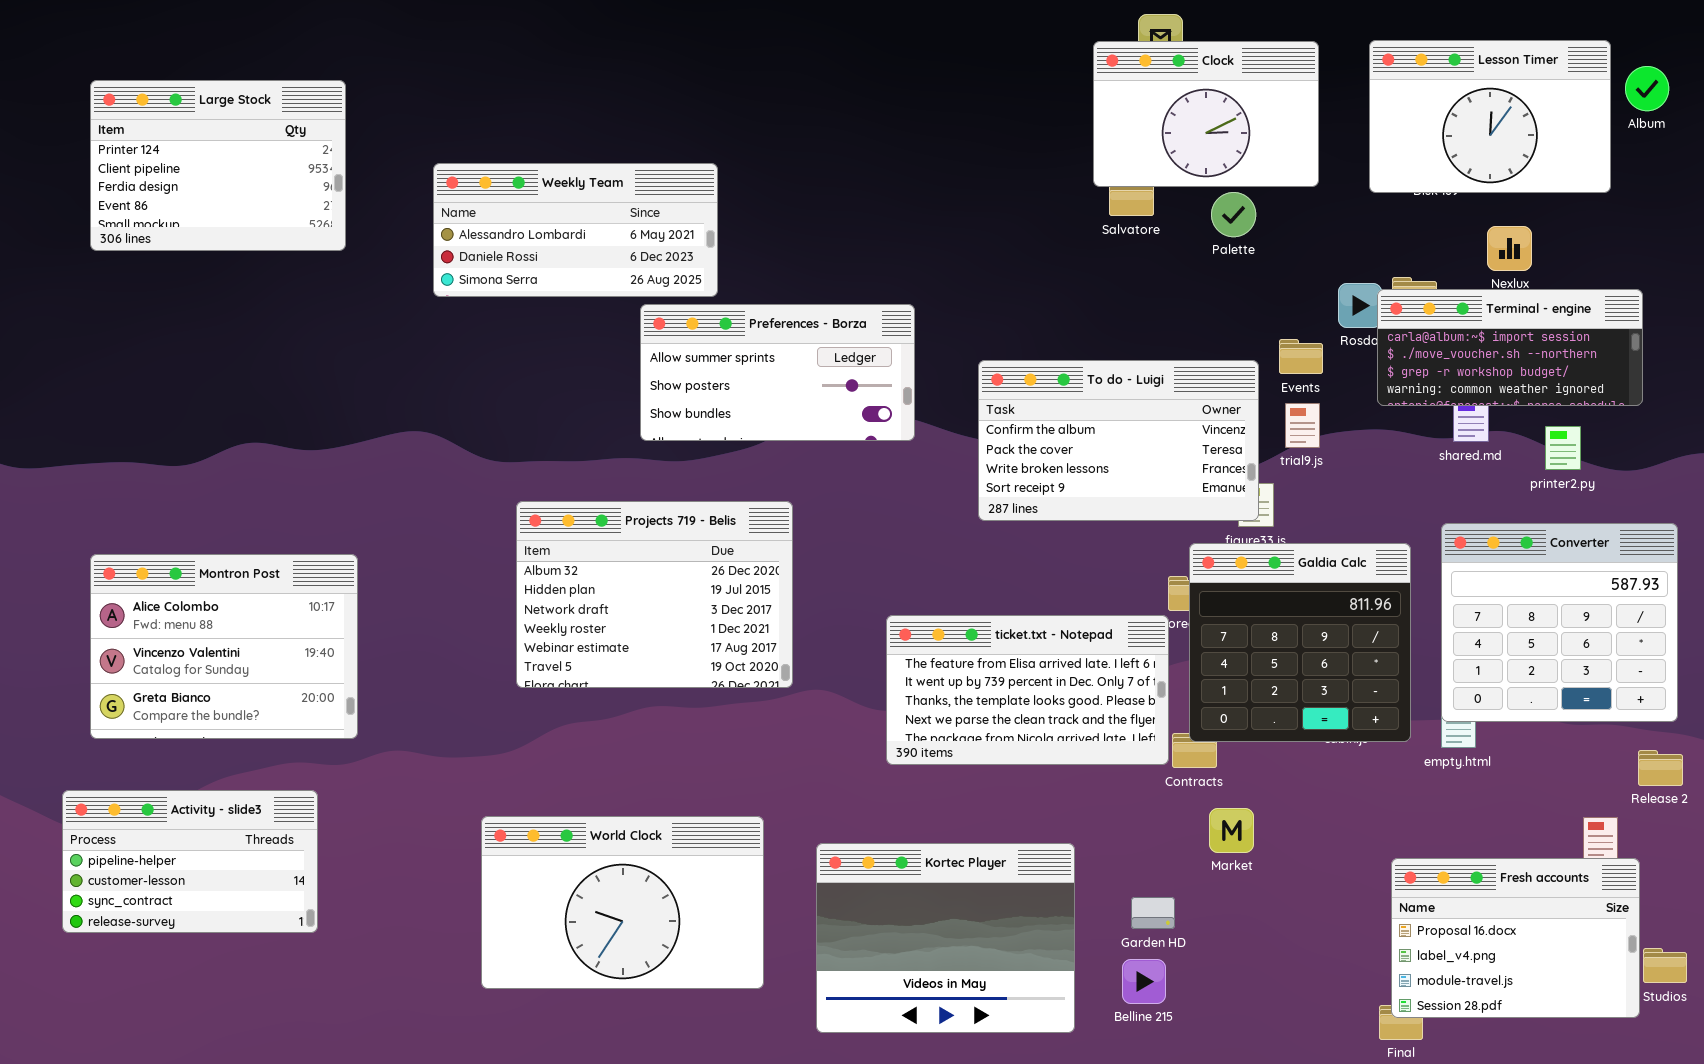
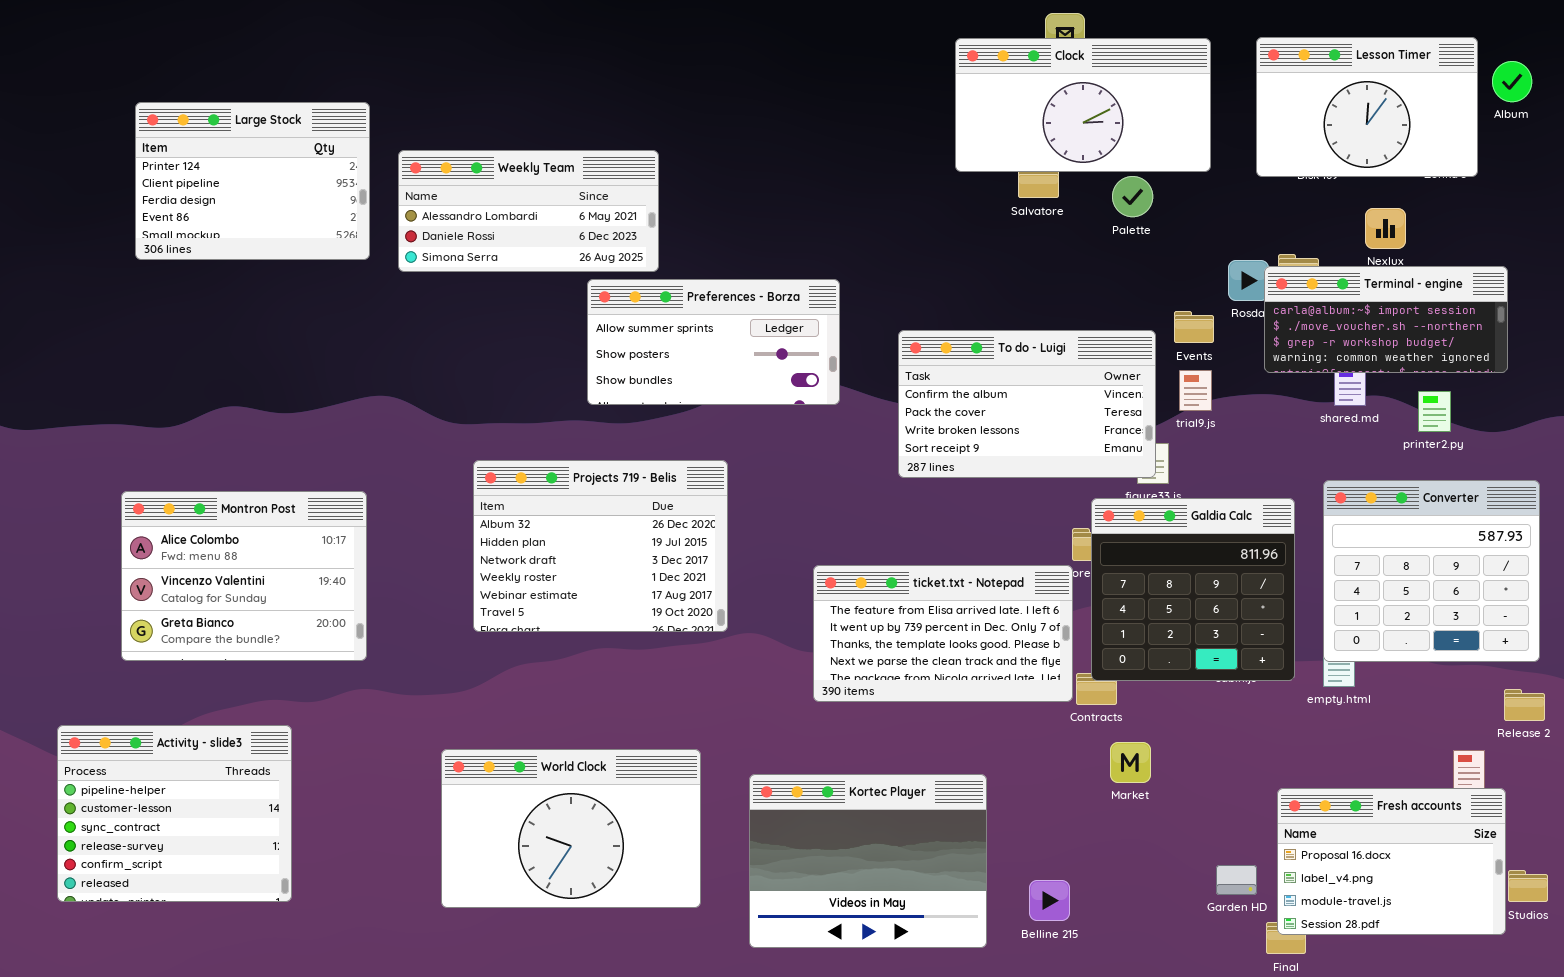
Clock: [1093,41,1319,187] -> [955,38,1211,172], resized
Large Stock: [90,80,346,251] -> [135,102,370,260], moved
Montron Post: [90,554,358,739] -> [121,491,367,661], moved
Activity - slide3: [62,790,318,933] -> [57,725,292,902], resized
Garden HD: [1131,897,1175,929] -> [1216,865,1257,895], moved

